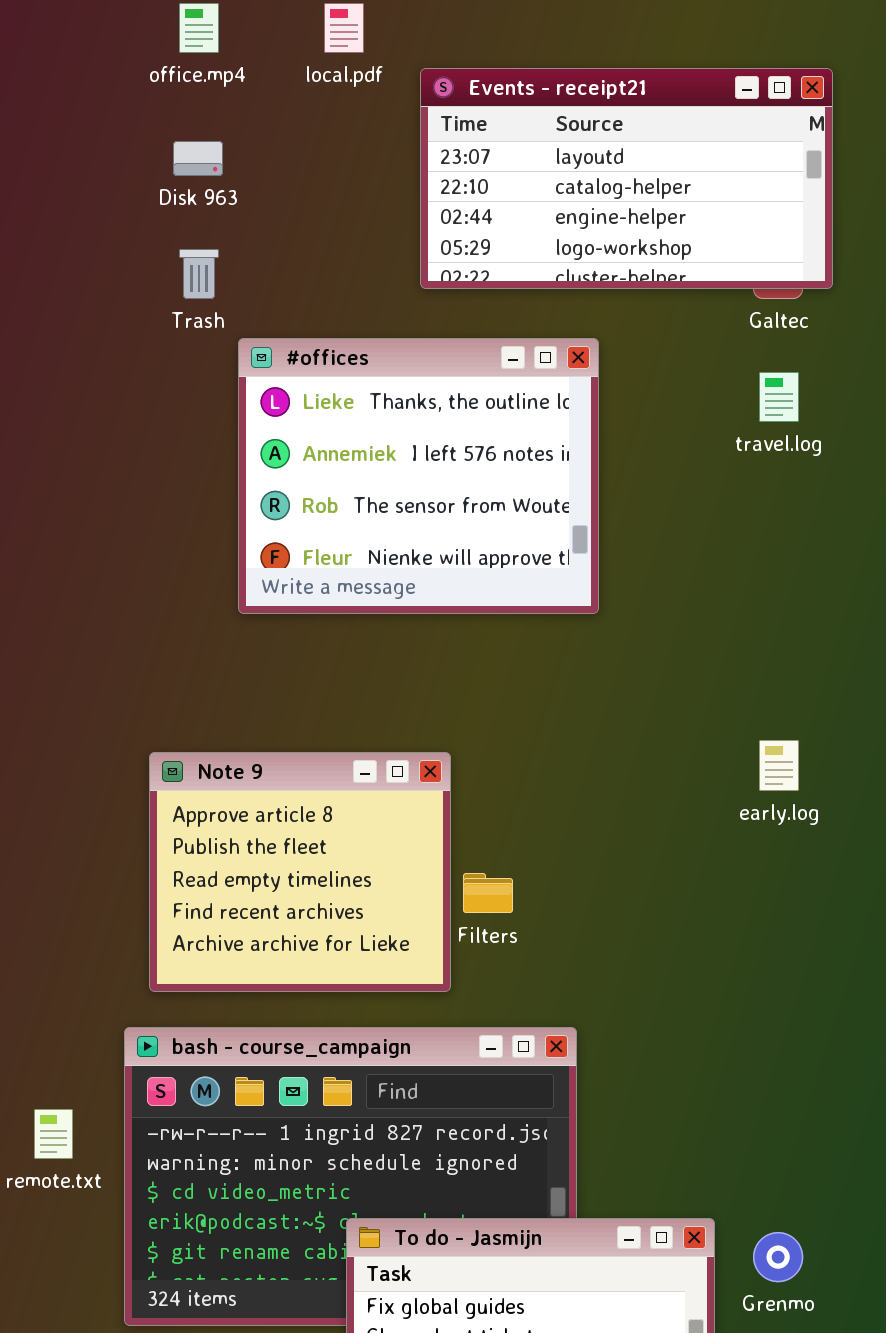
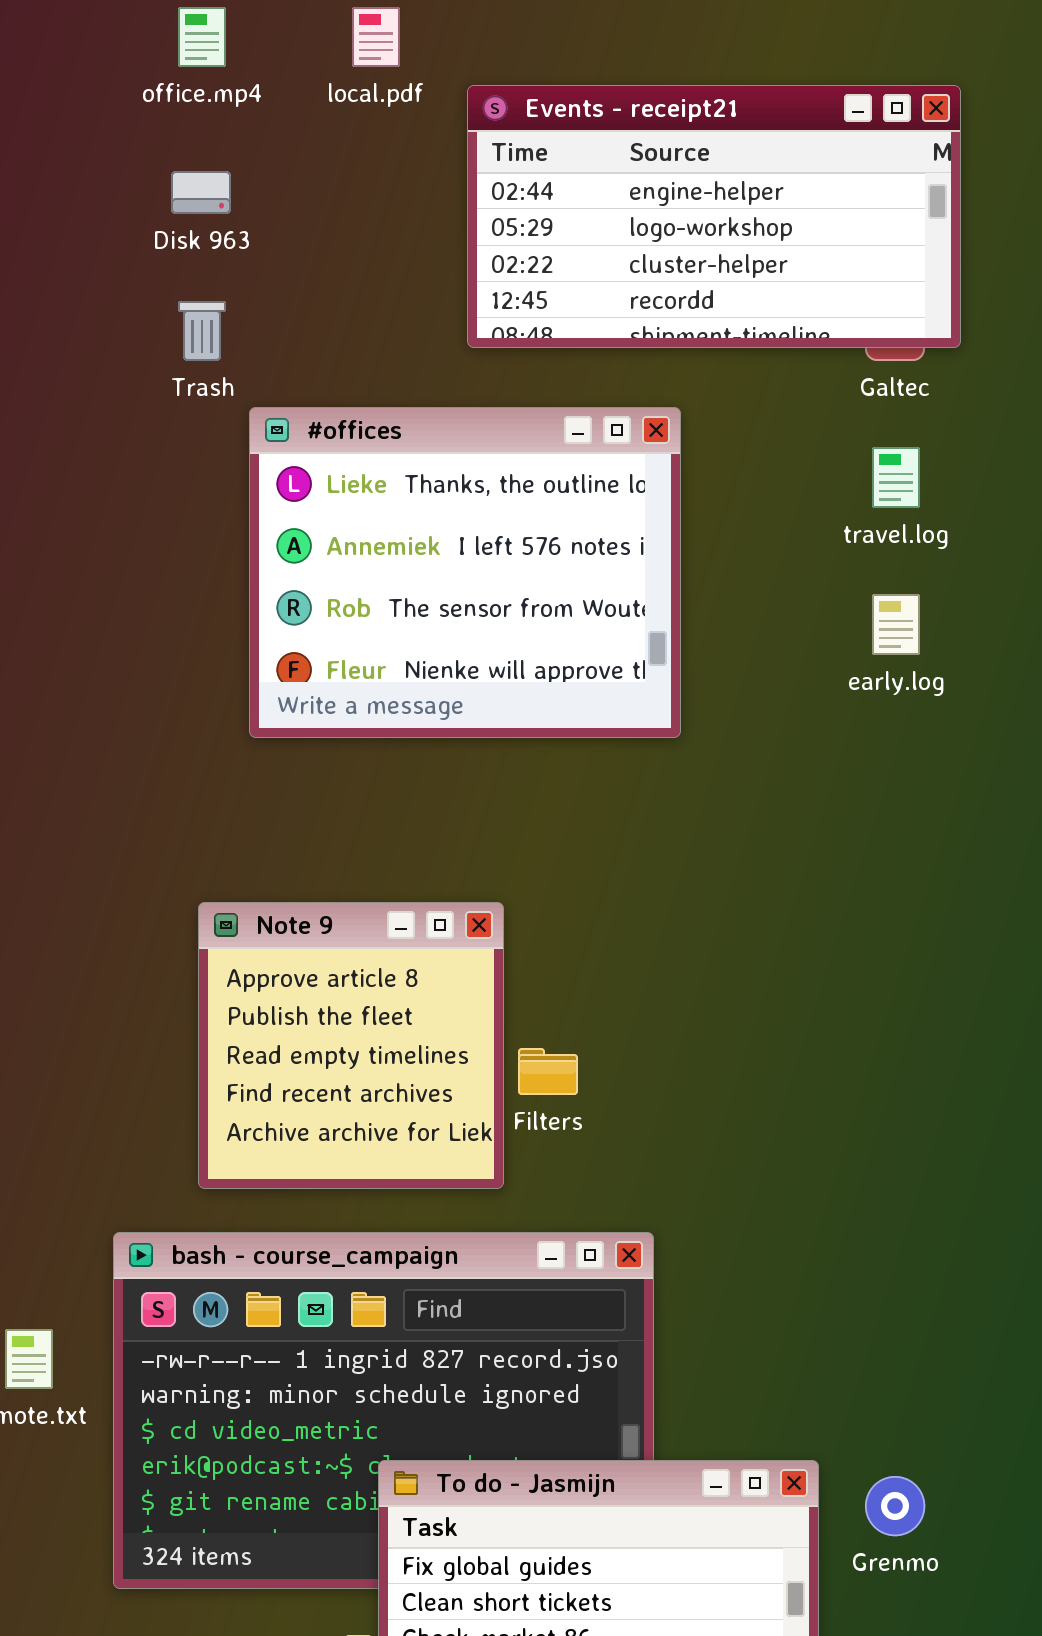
Events - receipt21: [420,68,833,289] -> [467,85,961,348], scrolled down 2 rows
early.log: [759,740,799,791] -> [872,594,920,655], moved
Note 9: [149,752,451,992] -> [198,902,504,1189], resized

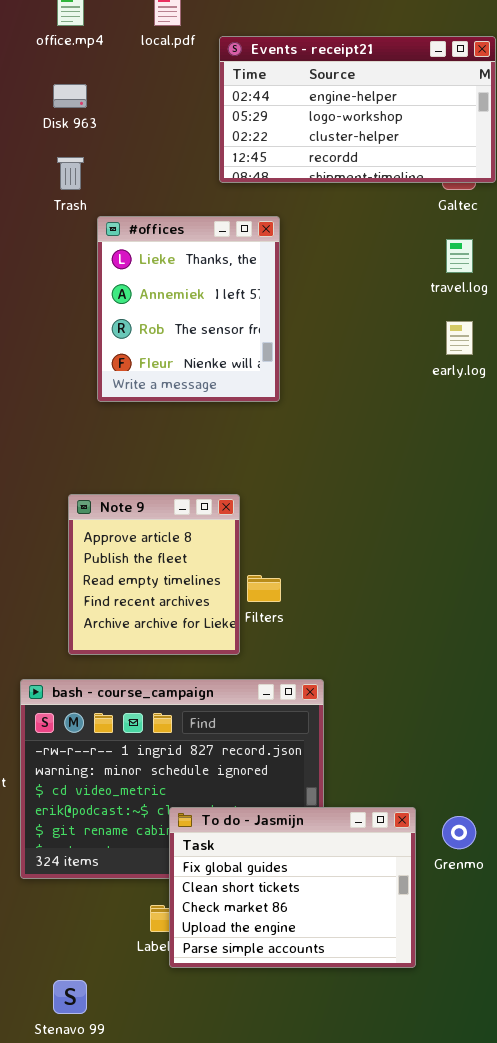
#offices: [249,407,681,738] -> [97,216,280,402], resized

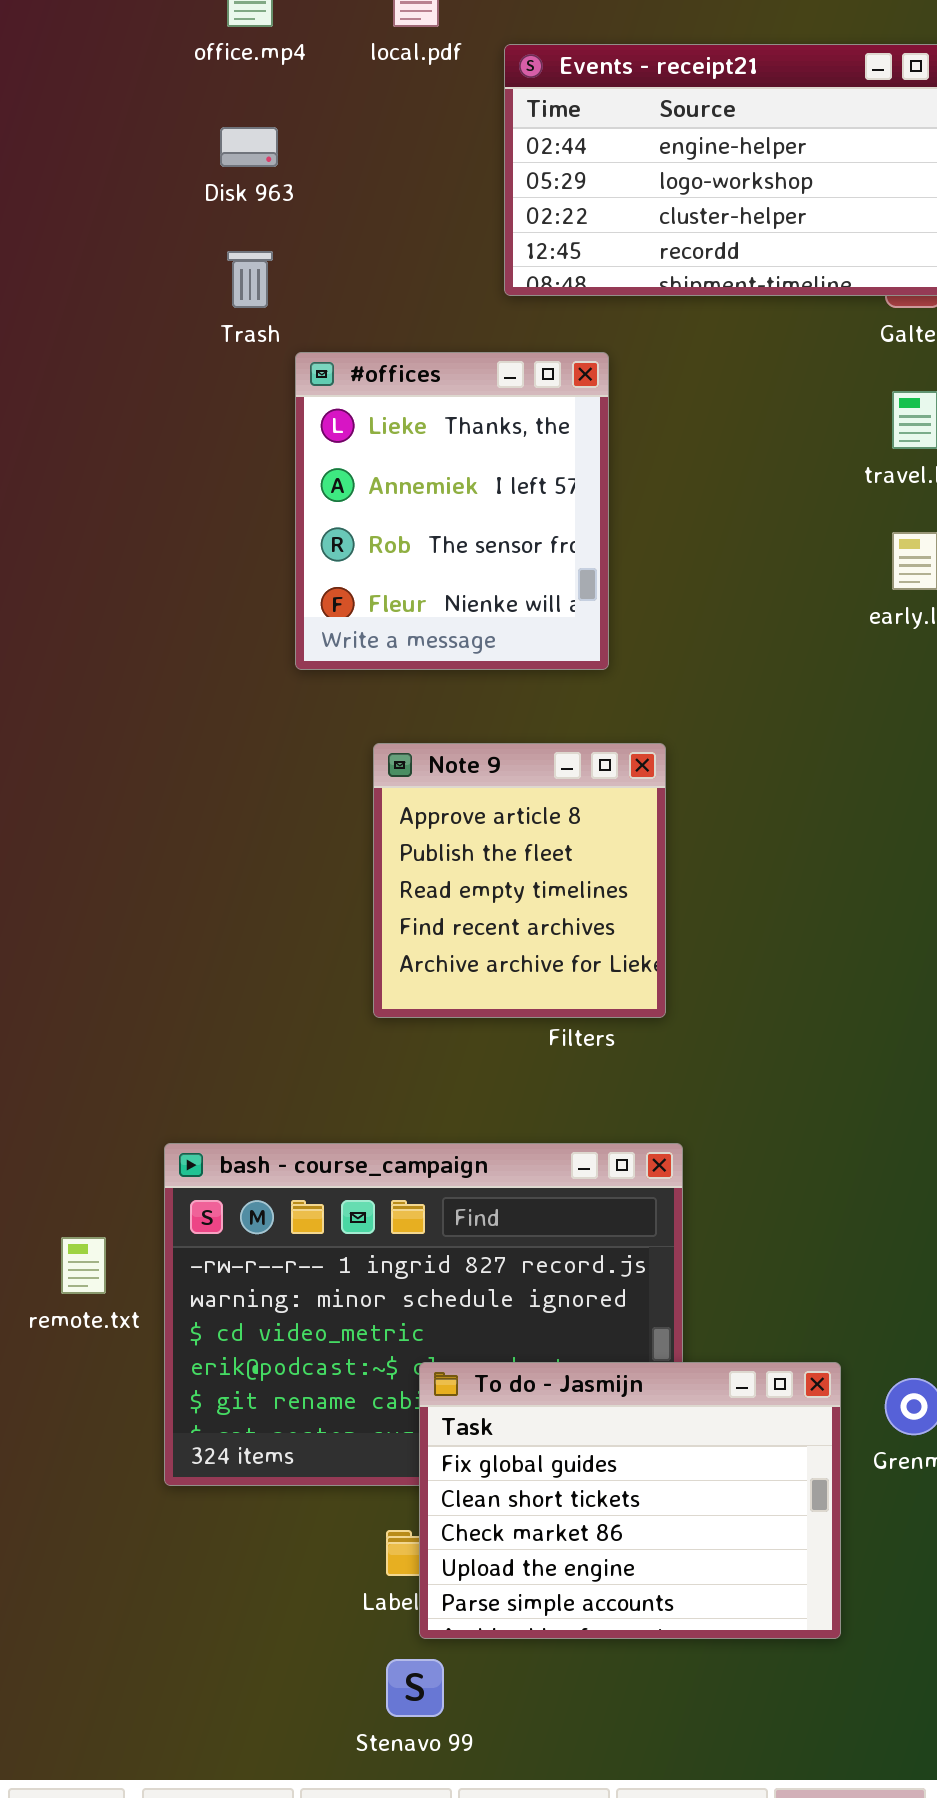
Note 9: [68,494,240,655] -> [373,743,666,1018], moved
Stenavo 99: [53,980,87,1014] -> [386,1659,444,1717], moved

